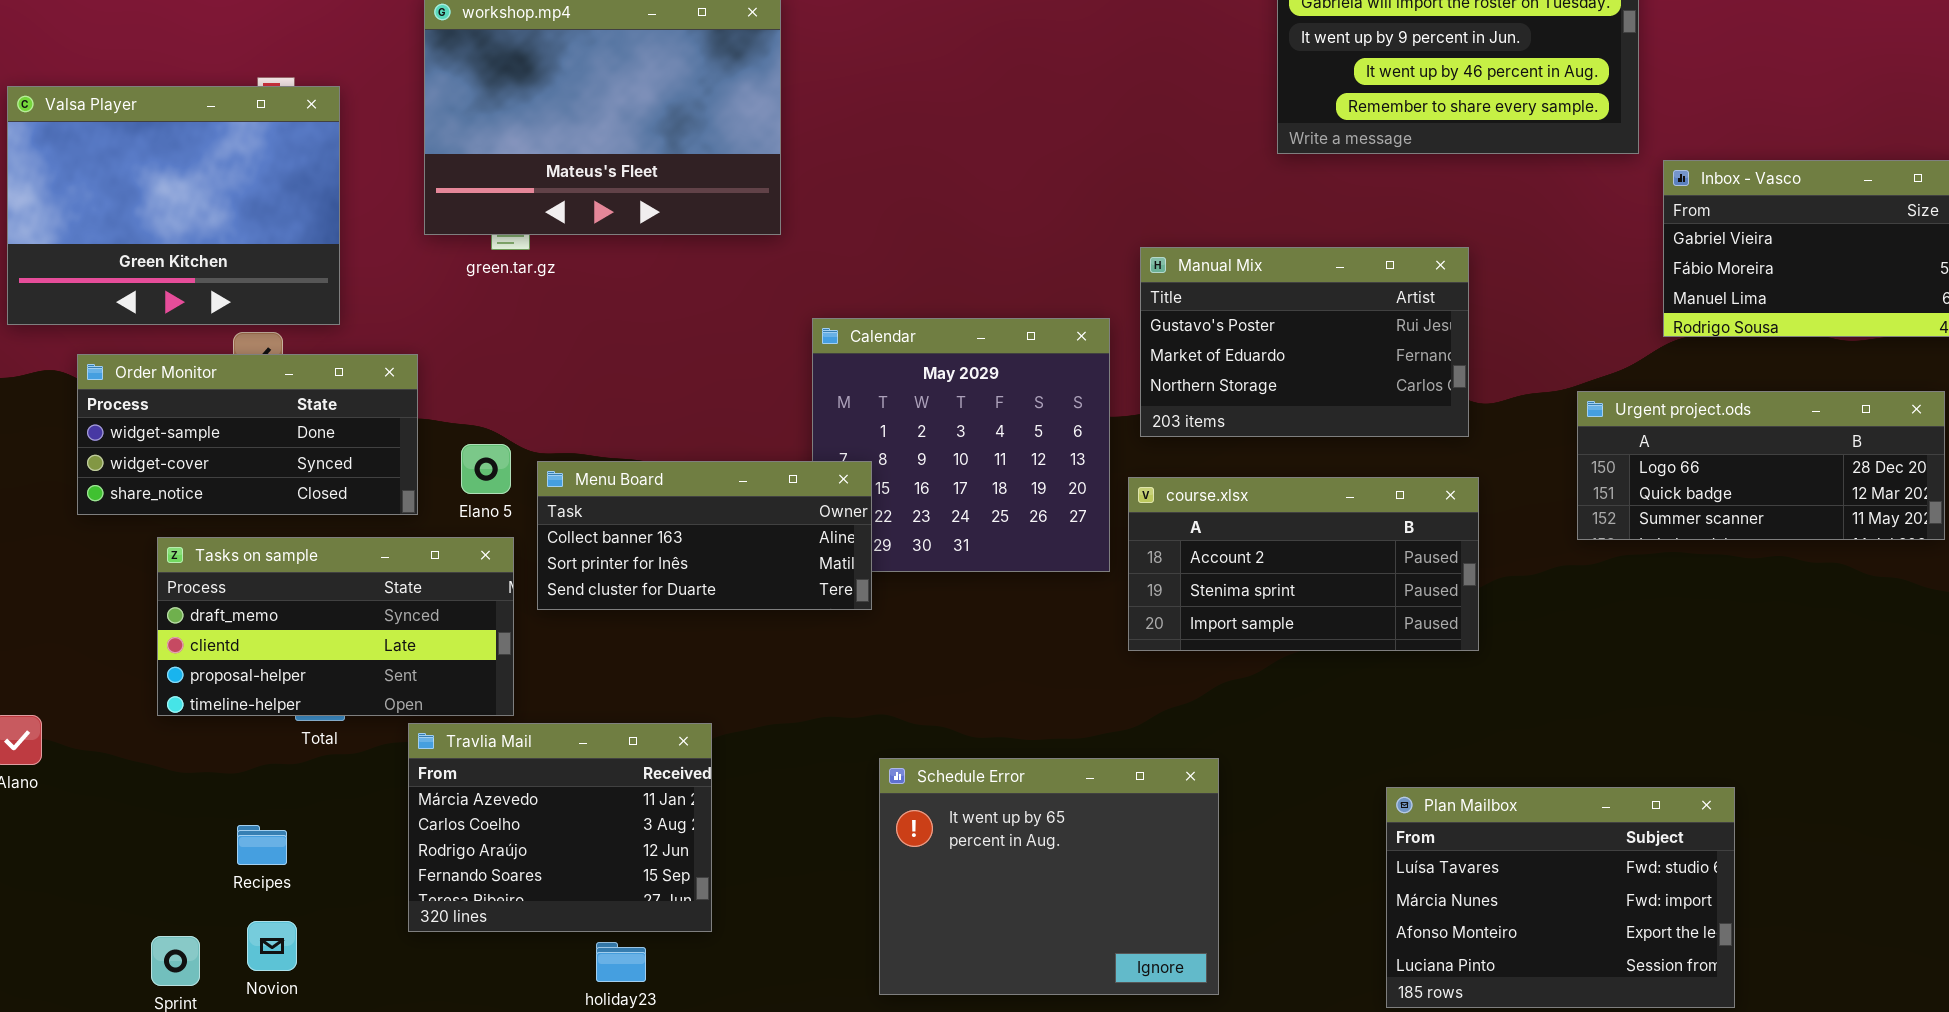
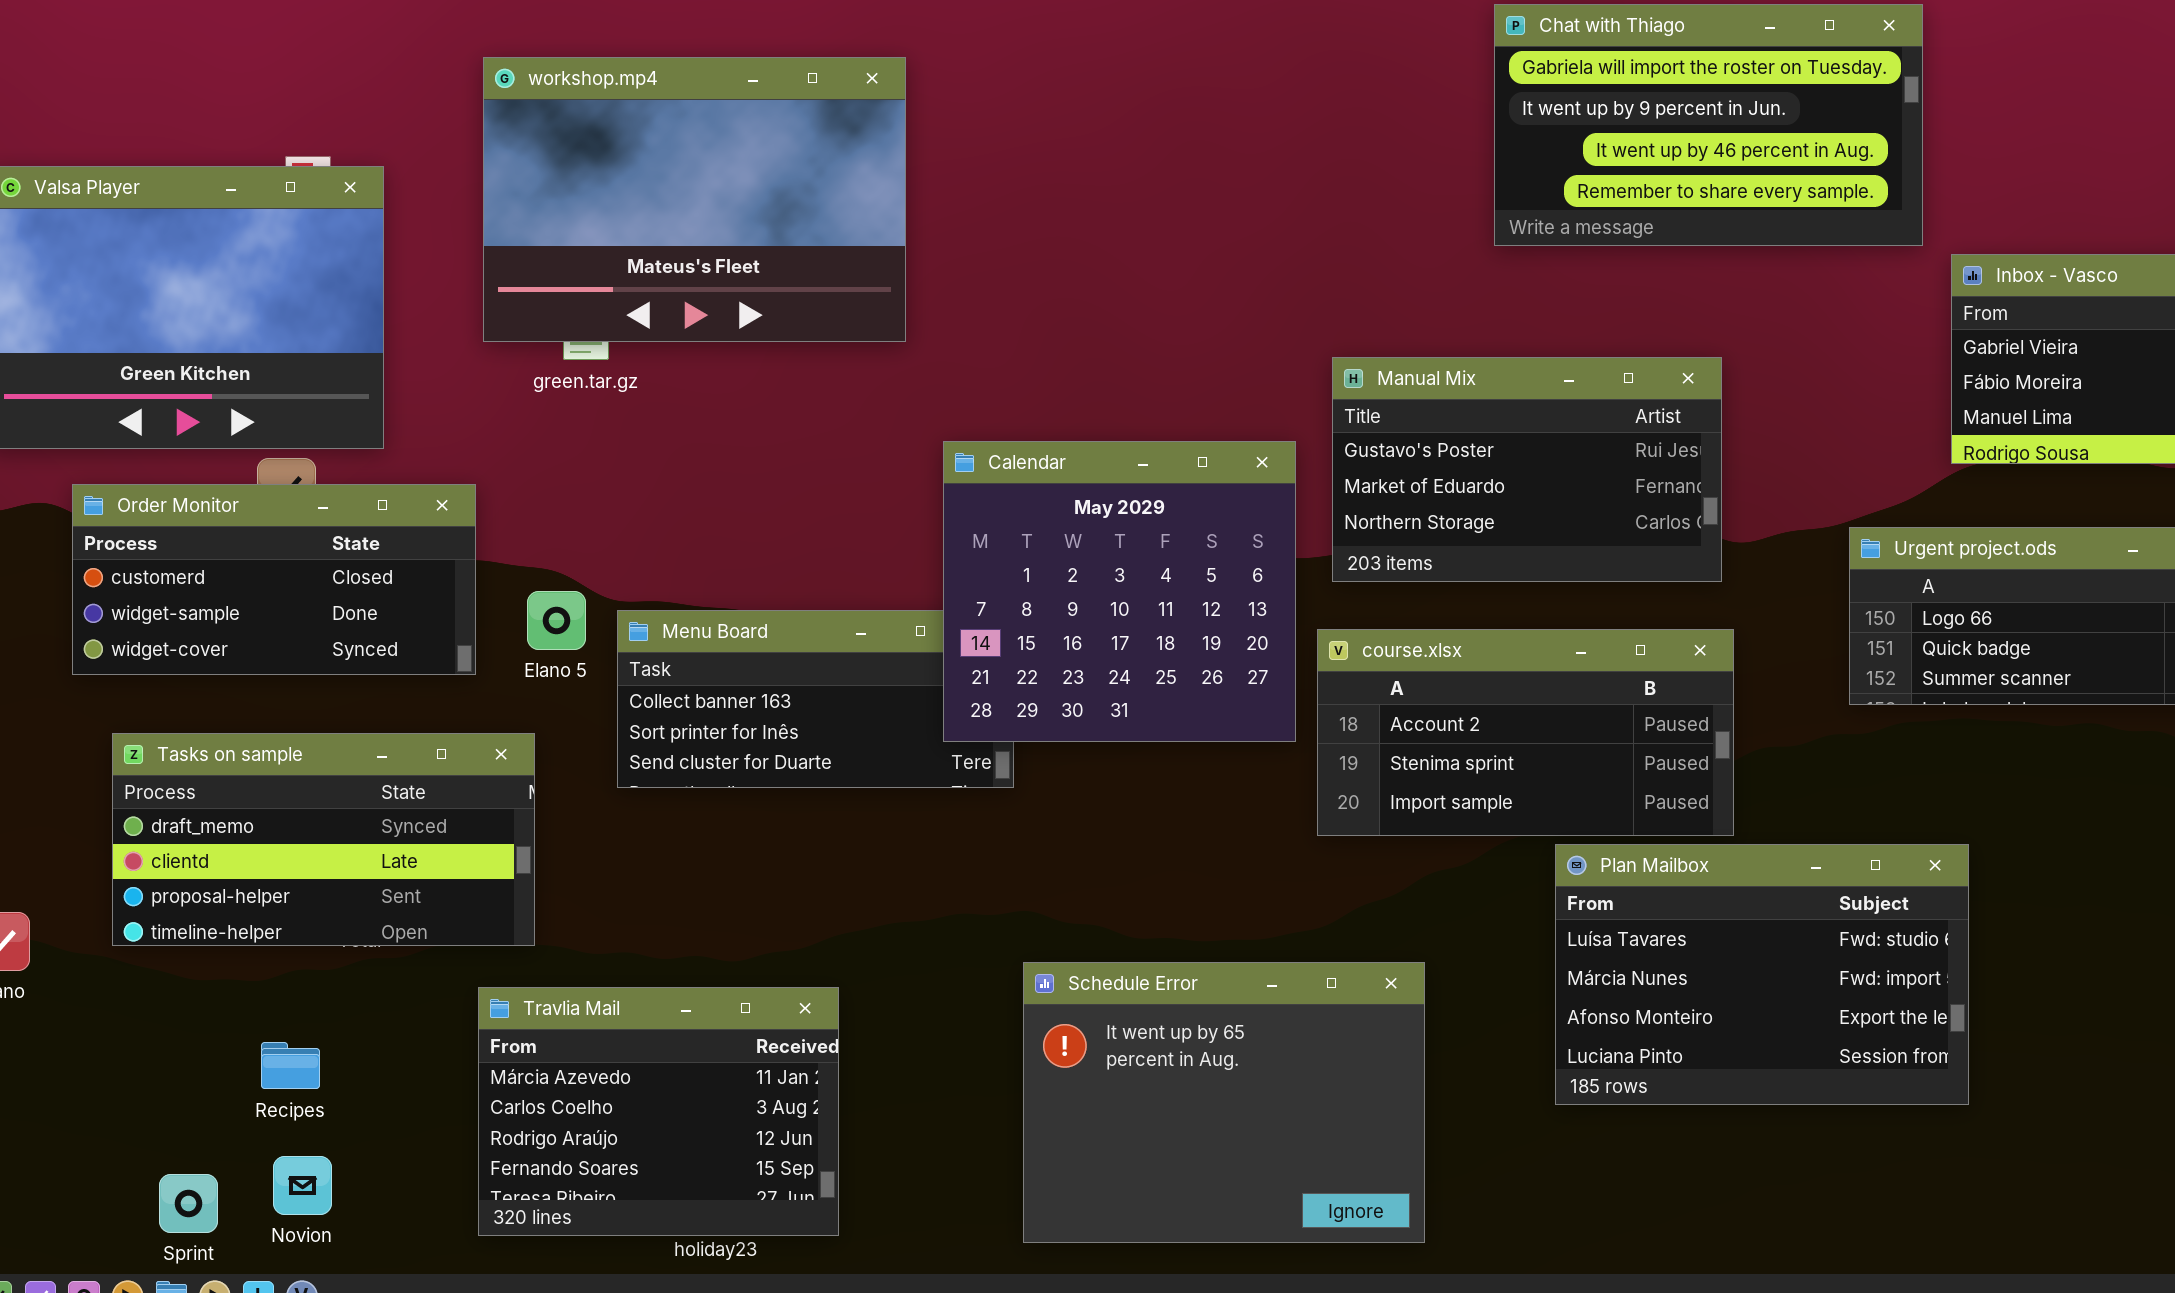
Calendar: [812,318,1110,572] -> [943,441,1296,742], raised
Order Monitor: [77,354,418,515] -> [72,484,476,675], scrolled up 1 row
Tasks on sample: [157,537,514,716] -> [112,733,535,946], moved
Travlia Mail: [408,723,712,932] -> [478,987,839,1236], moved
Plan Mailbox: [1386,787,1735,1008] -> [1555,844,1969,1105], moved

